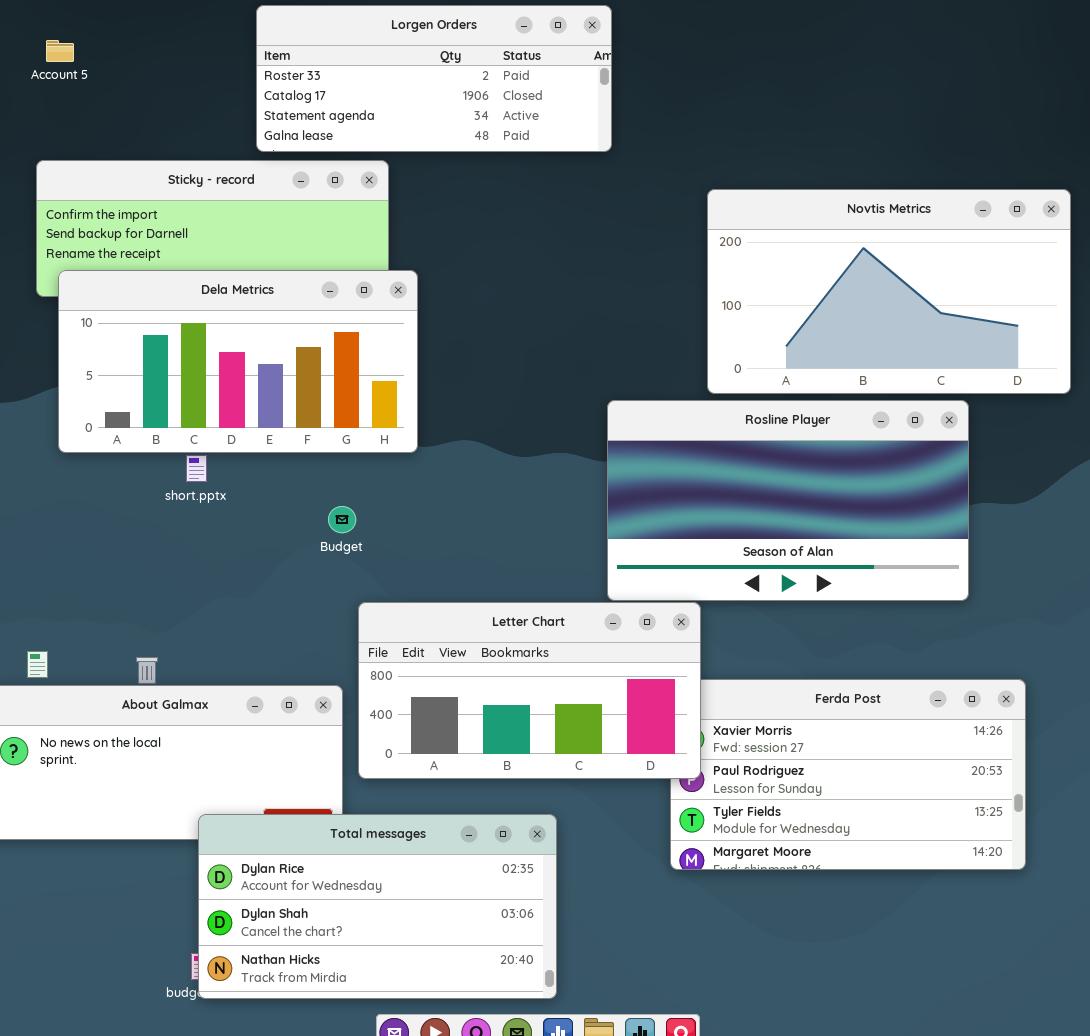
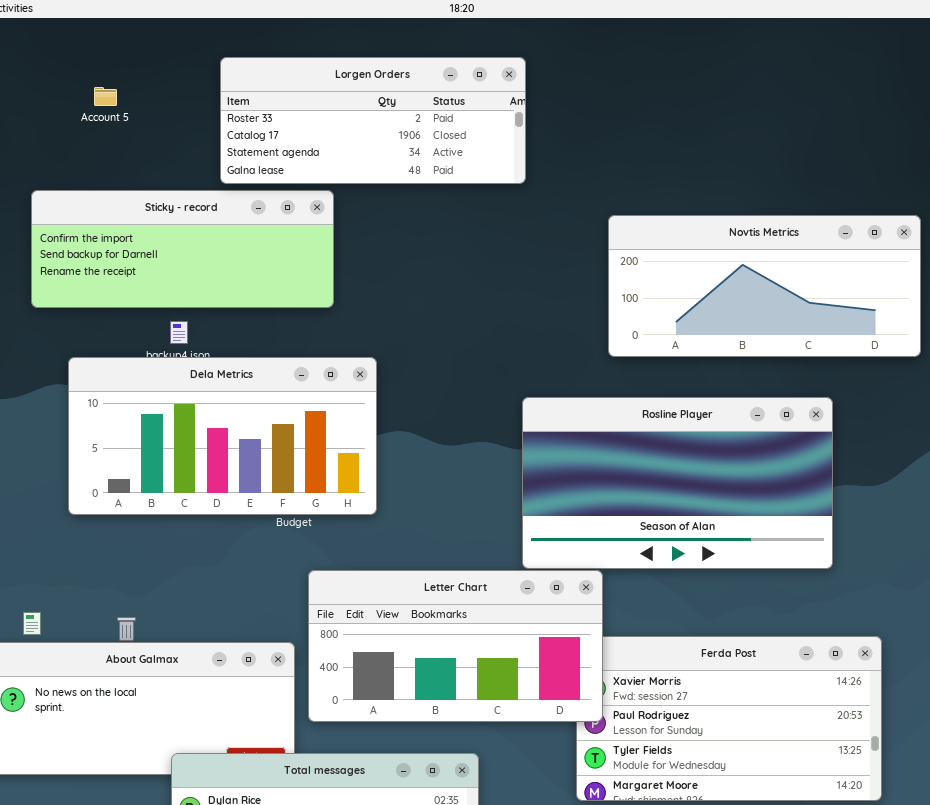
Account 5: [46,40,74,62] -> [94,87,117,106], moved
Novtis Metrics: [707,189,1071,394] -> [608,215,921,357], resized
Dela Metrics: [58,270,418,453] -> [68,357,377,515], moved

